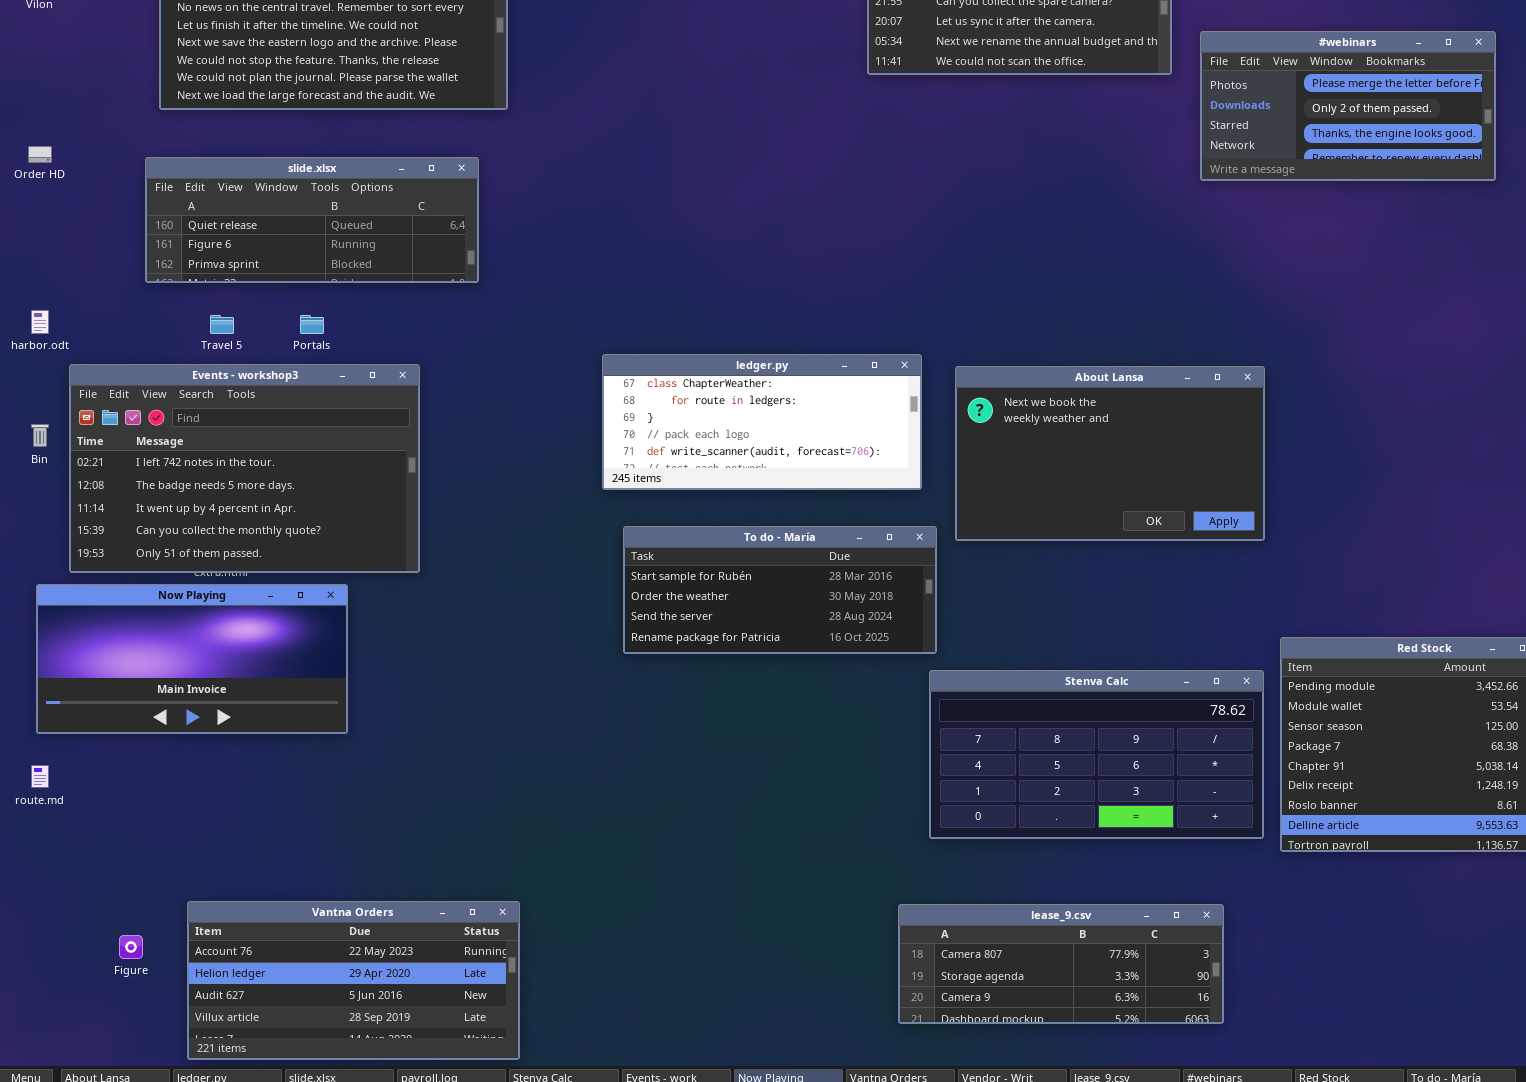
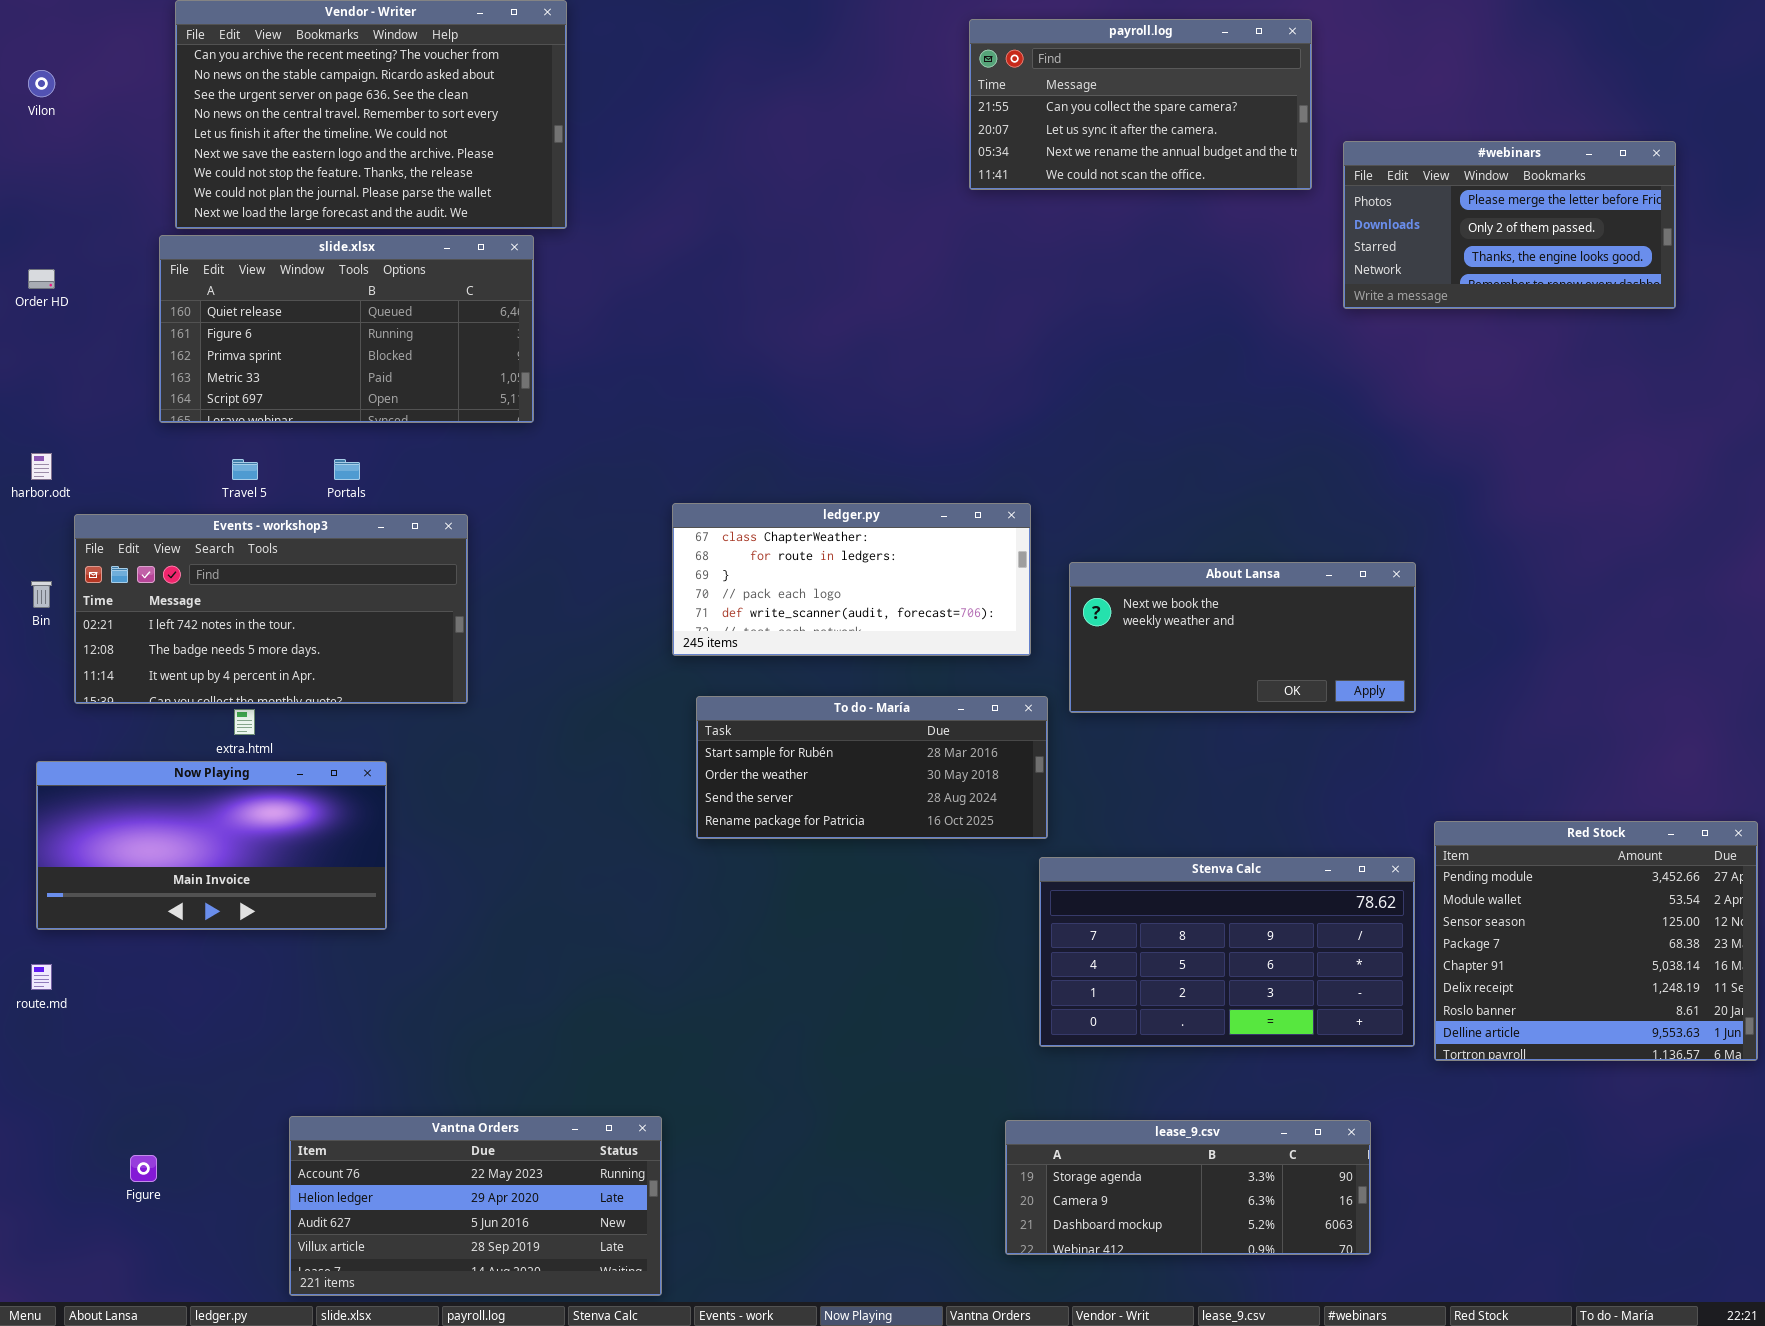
slide.xlsx: [145,157,479,283] -> [159,235,534,423], resized
Events - workshop3: [69,364,420,573] -> [74,514,468,704], resized
About Lansa: [955,366,1265,541] -> [1069,562,1416,713], resized
Vantna Orders: [187,901,520,1060] -> [289,1116,662,1296], moved
lease_9.csv: [898,904,1224,1024] -> [1005,1120,1371,1255], scrolled down 1 row

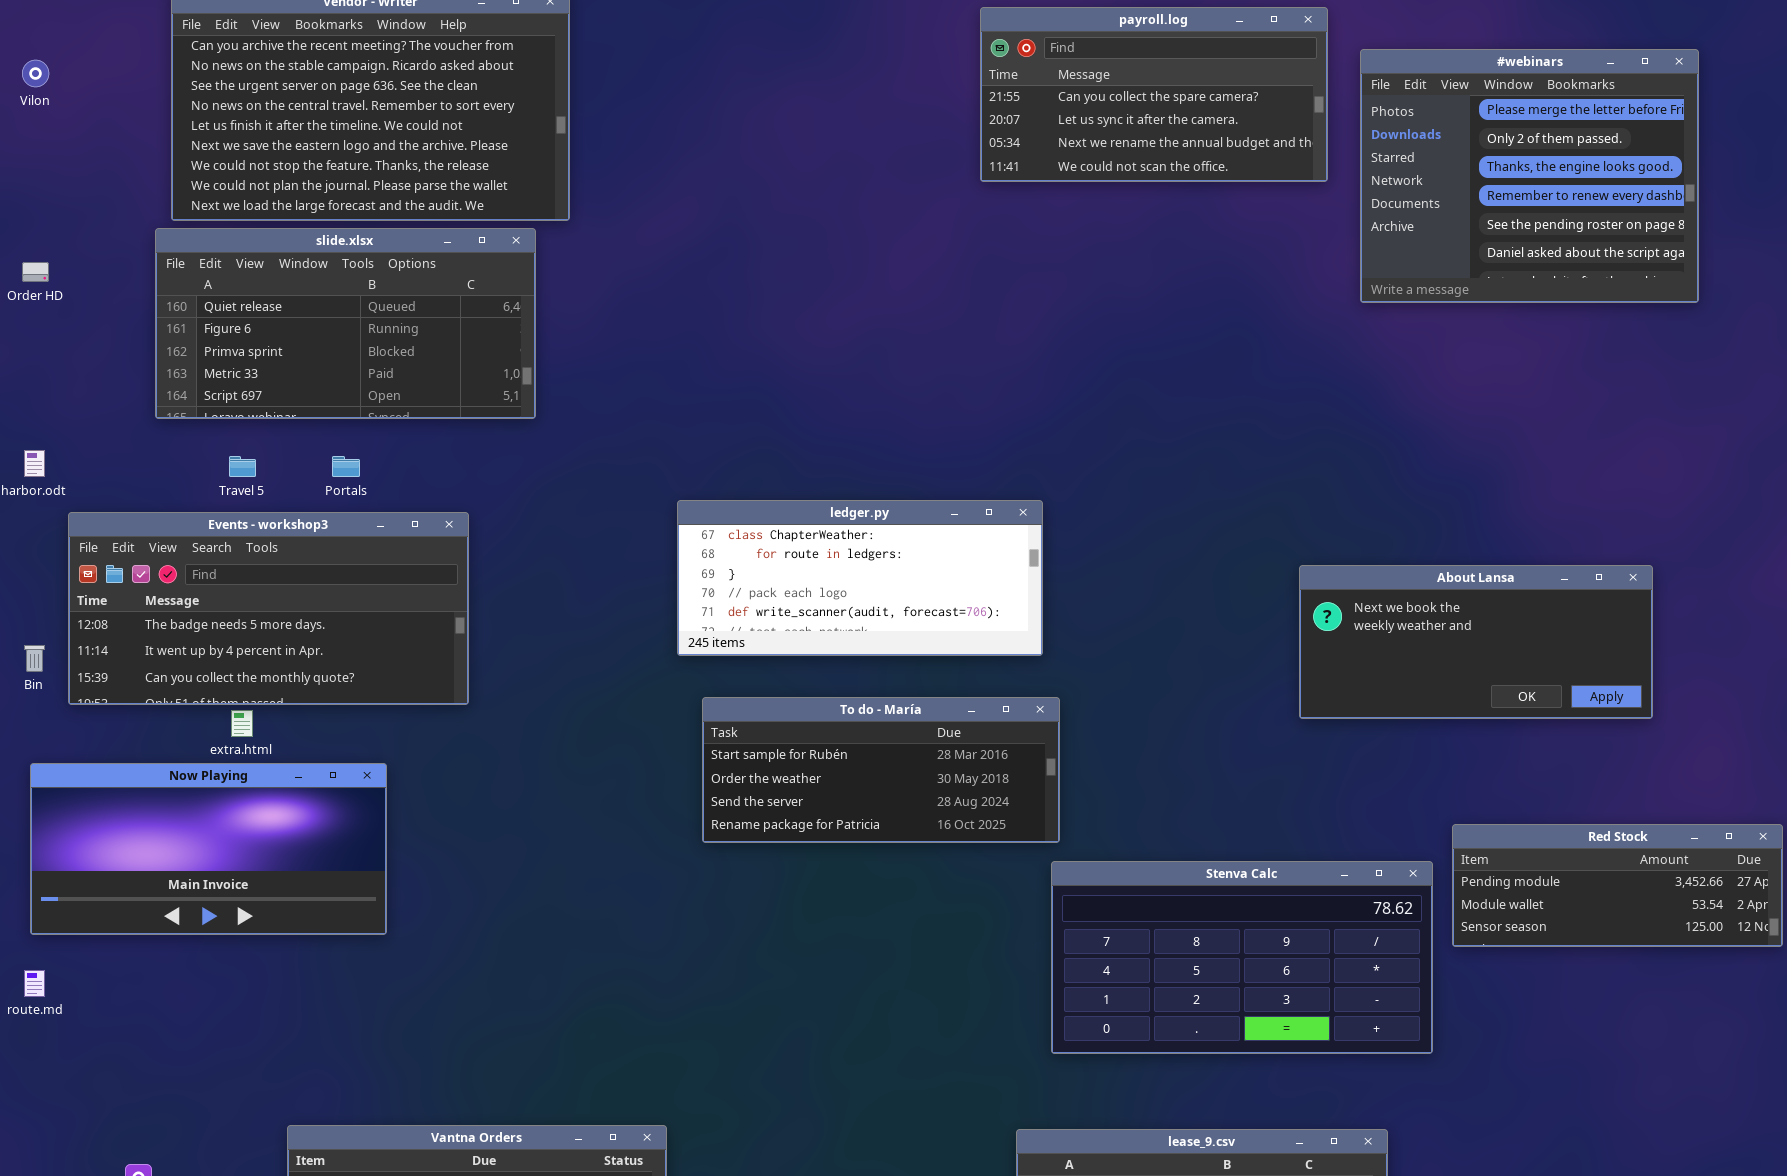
#webinars: [1343,141,1676,309] -> [1360,49,1699,303], resized
Events - workshop3: [74,514,468,704] -> [68,512,469,705], scrolled down 1 row
About Lansa: [1069,562,1416,713] -> [1299,565,1653,719], moved
Bin: [31,581,52,608] -> [24,645,45,672], moved
Red Stock: [1434,821,1758,1061] -> [1452,824,1783,947], resized

